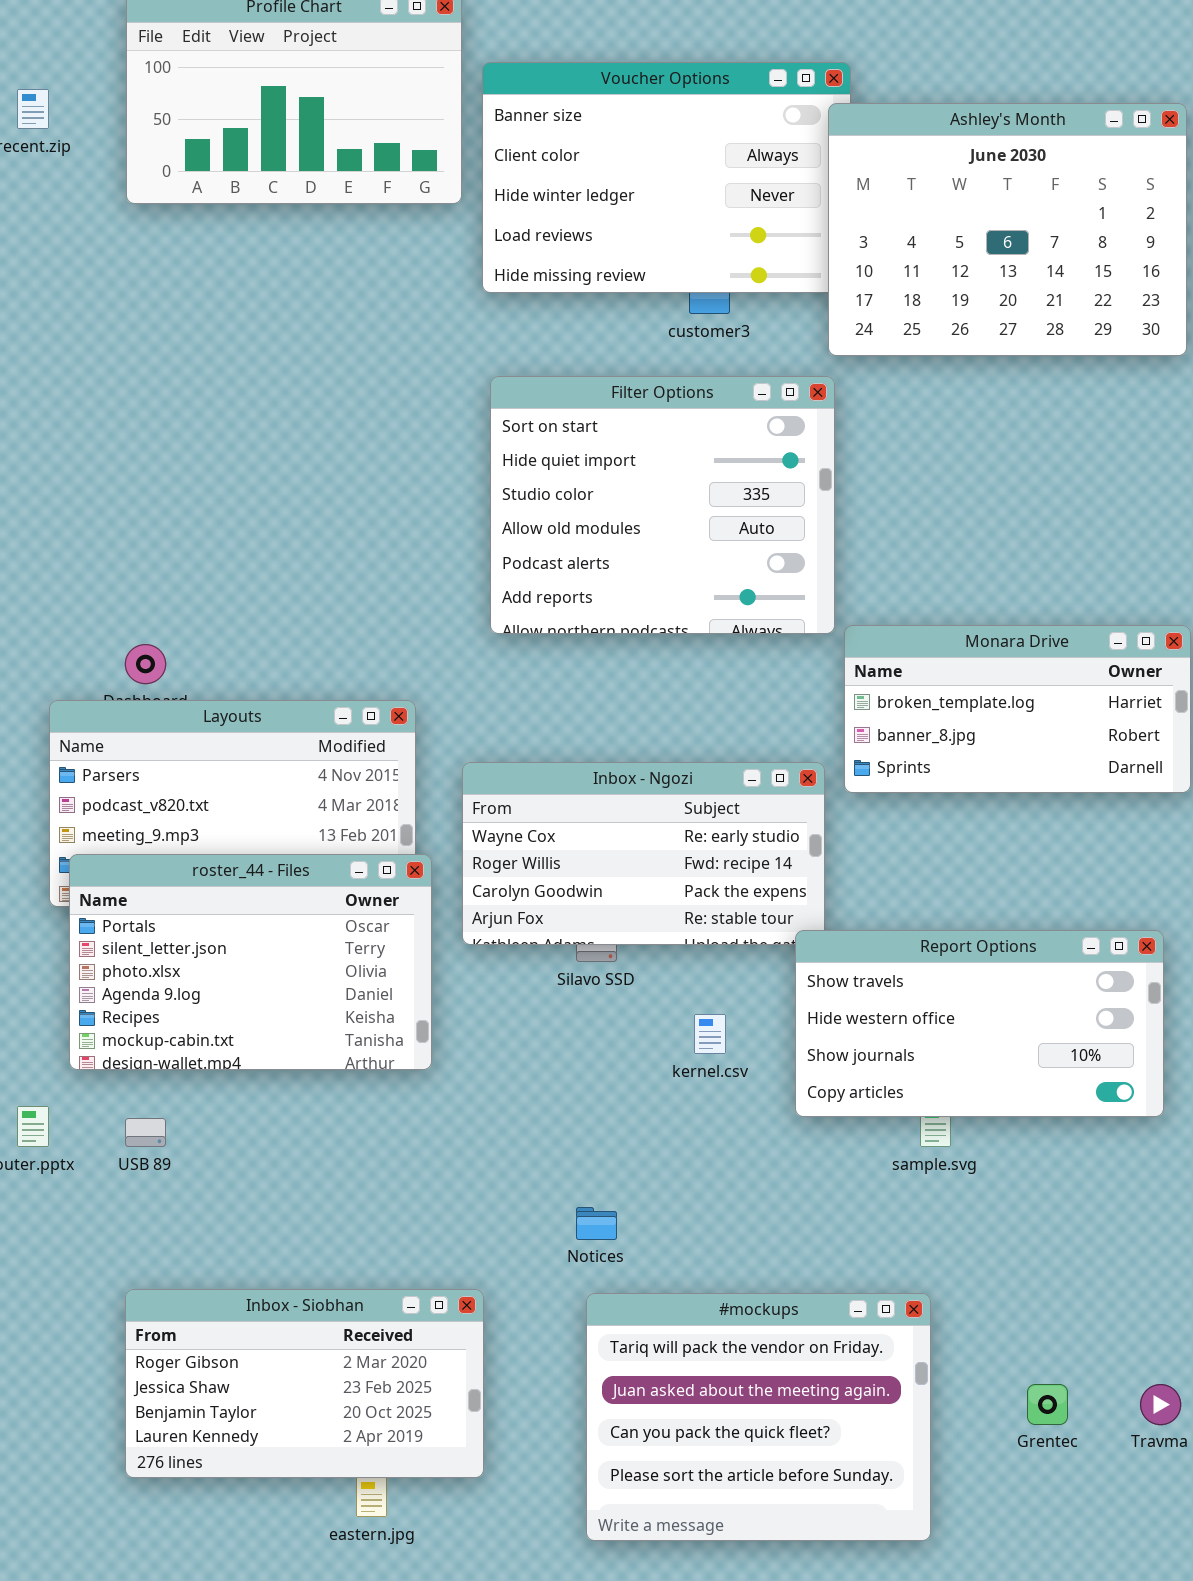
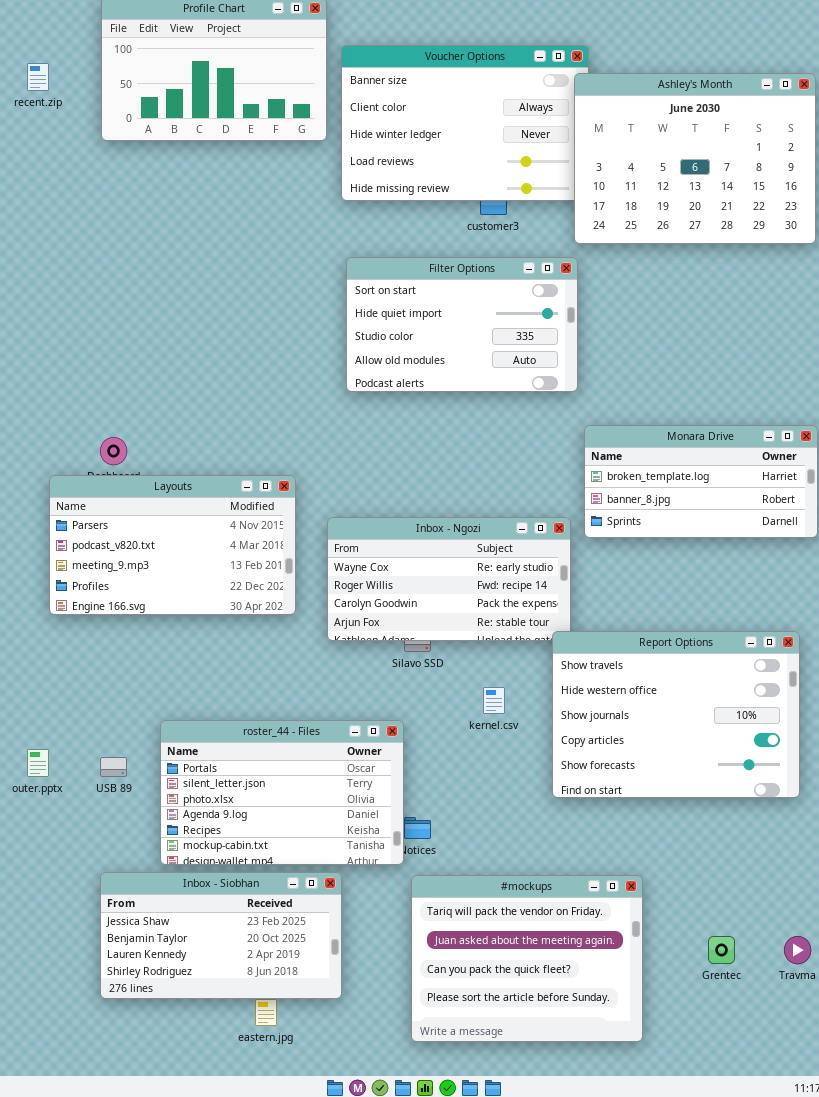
Filter Options: [490,376,835,634] -> [346,257,578,392], resized
roster_44 - Files: [69,854,432,1070] -> [160,720,404,865], moved
Report Options: [795,930,1164,1117] -> [552,631,800,798], resized
Inbox - Siobhan: [125,1289,484,1478] -> [100,872,342,999], scrolled down 1 row

